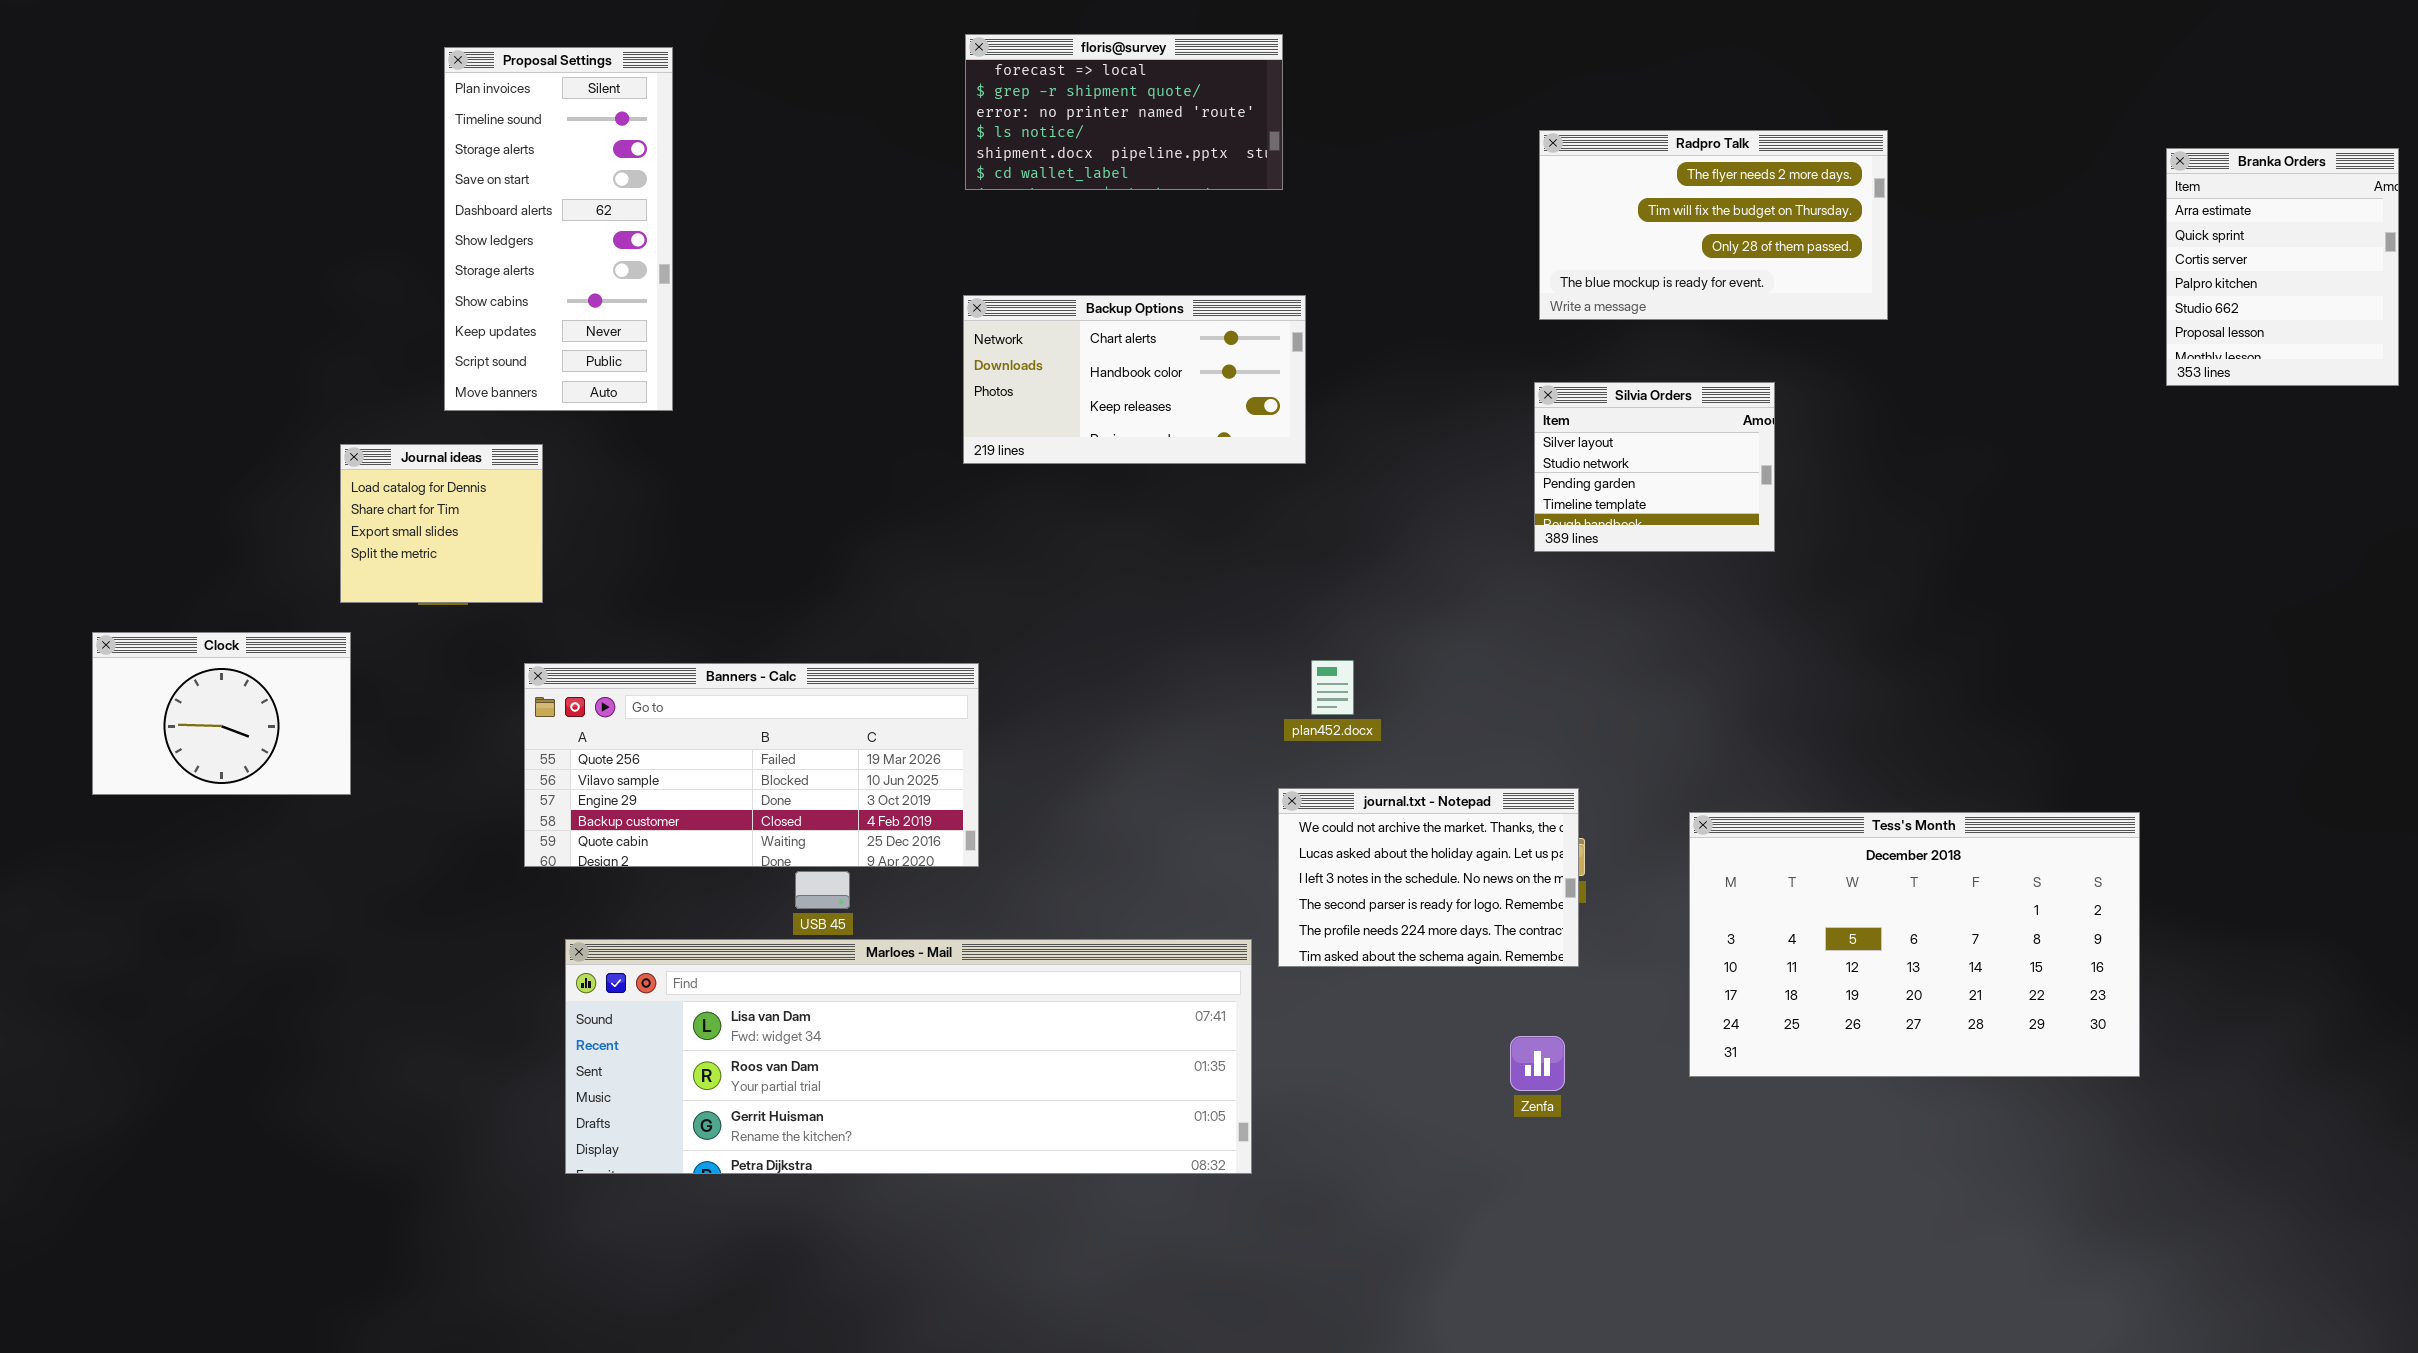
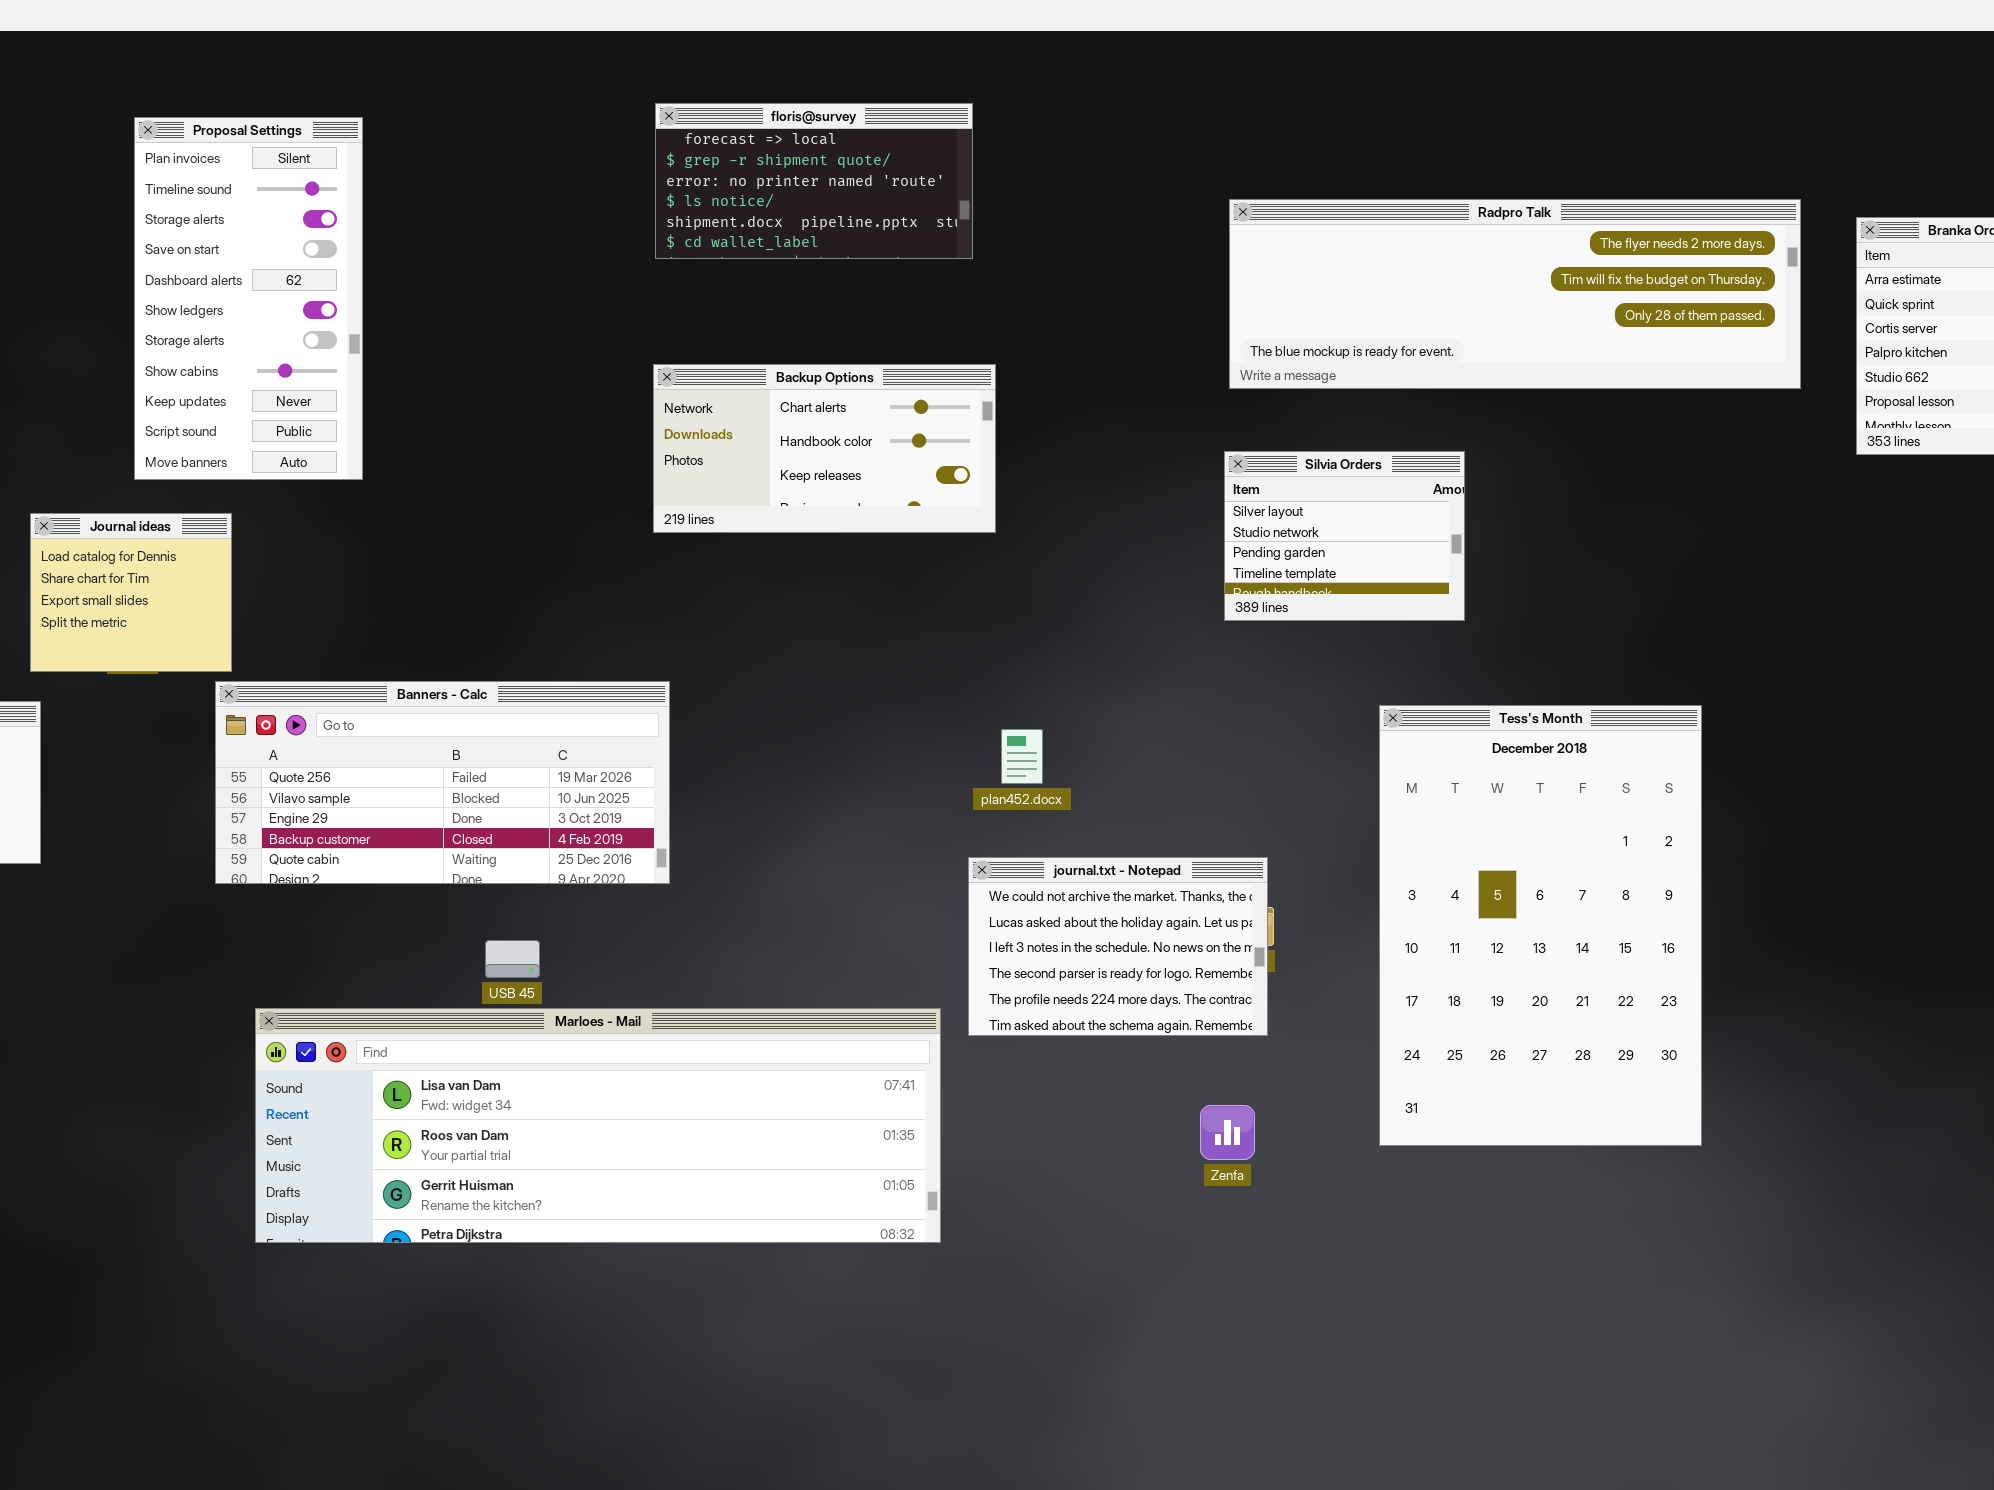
Radpro Talk: [1539,130,1888,320] -> [1229,199,1801,389], resized
Banners - Calc: [524,663,979,867] -> [215,681,670,884], moved
Tess's Month: [1689,812,2140,1077] -> [1379,705,1702,1146], resized

